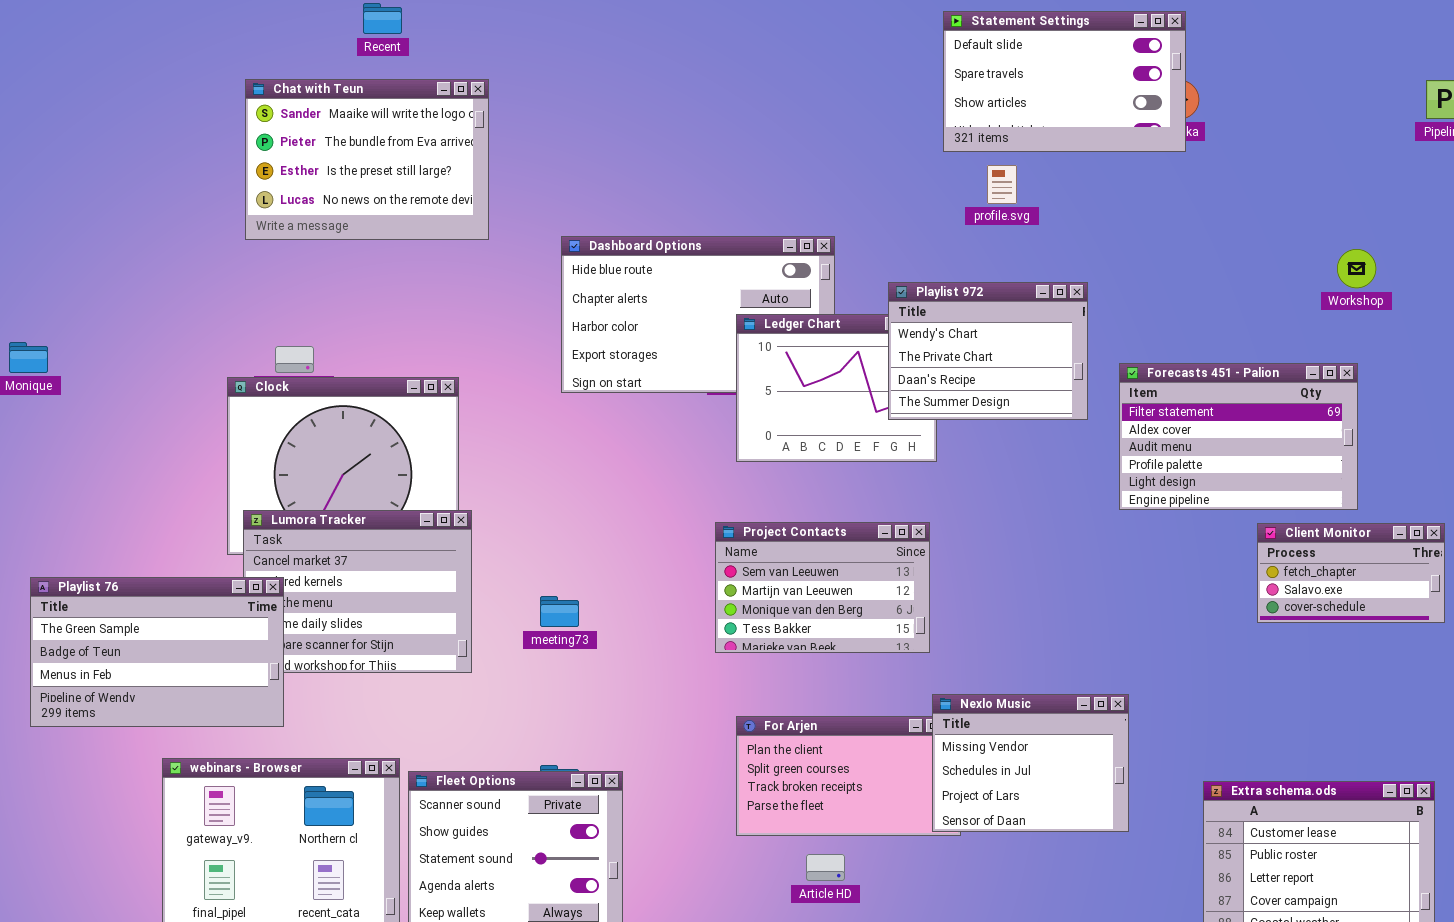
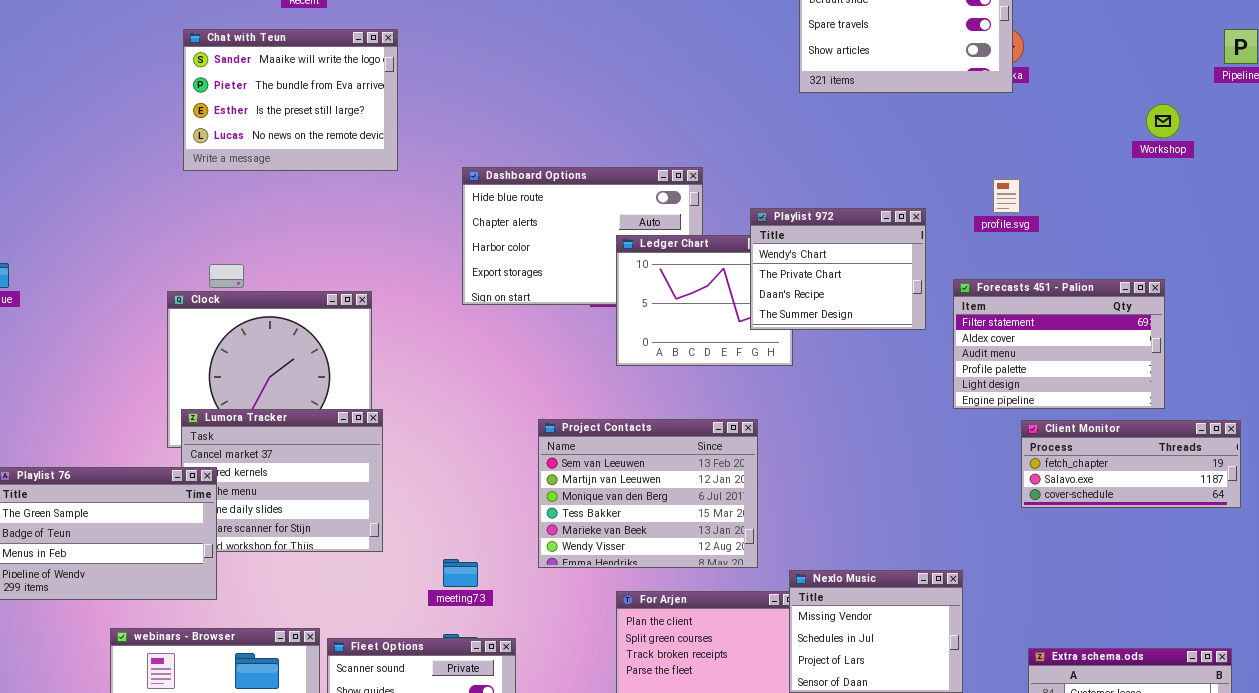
profile.svg: [987,165,1017,204] -> [993,179,1020,213], moved
Workshop: [1337,249,1376,288] -> [1146,104,1180,138], moved
Project Contacts: [715,522,930,653] -> [538,419,758,568], moved, resized
Client Monitor: [1257,523,1445,623] -> [1021,420,1241,508], resized
meeting73: [540,596,579,627] -> [443,559,478,587], moved

